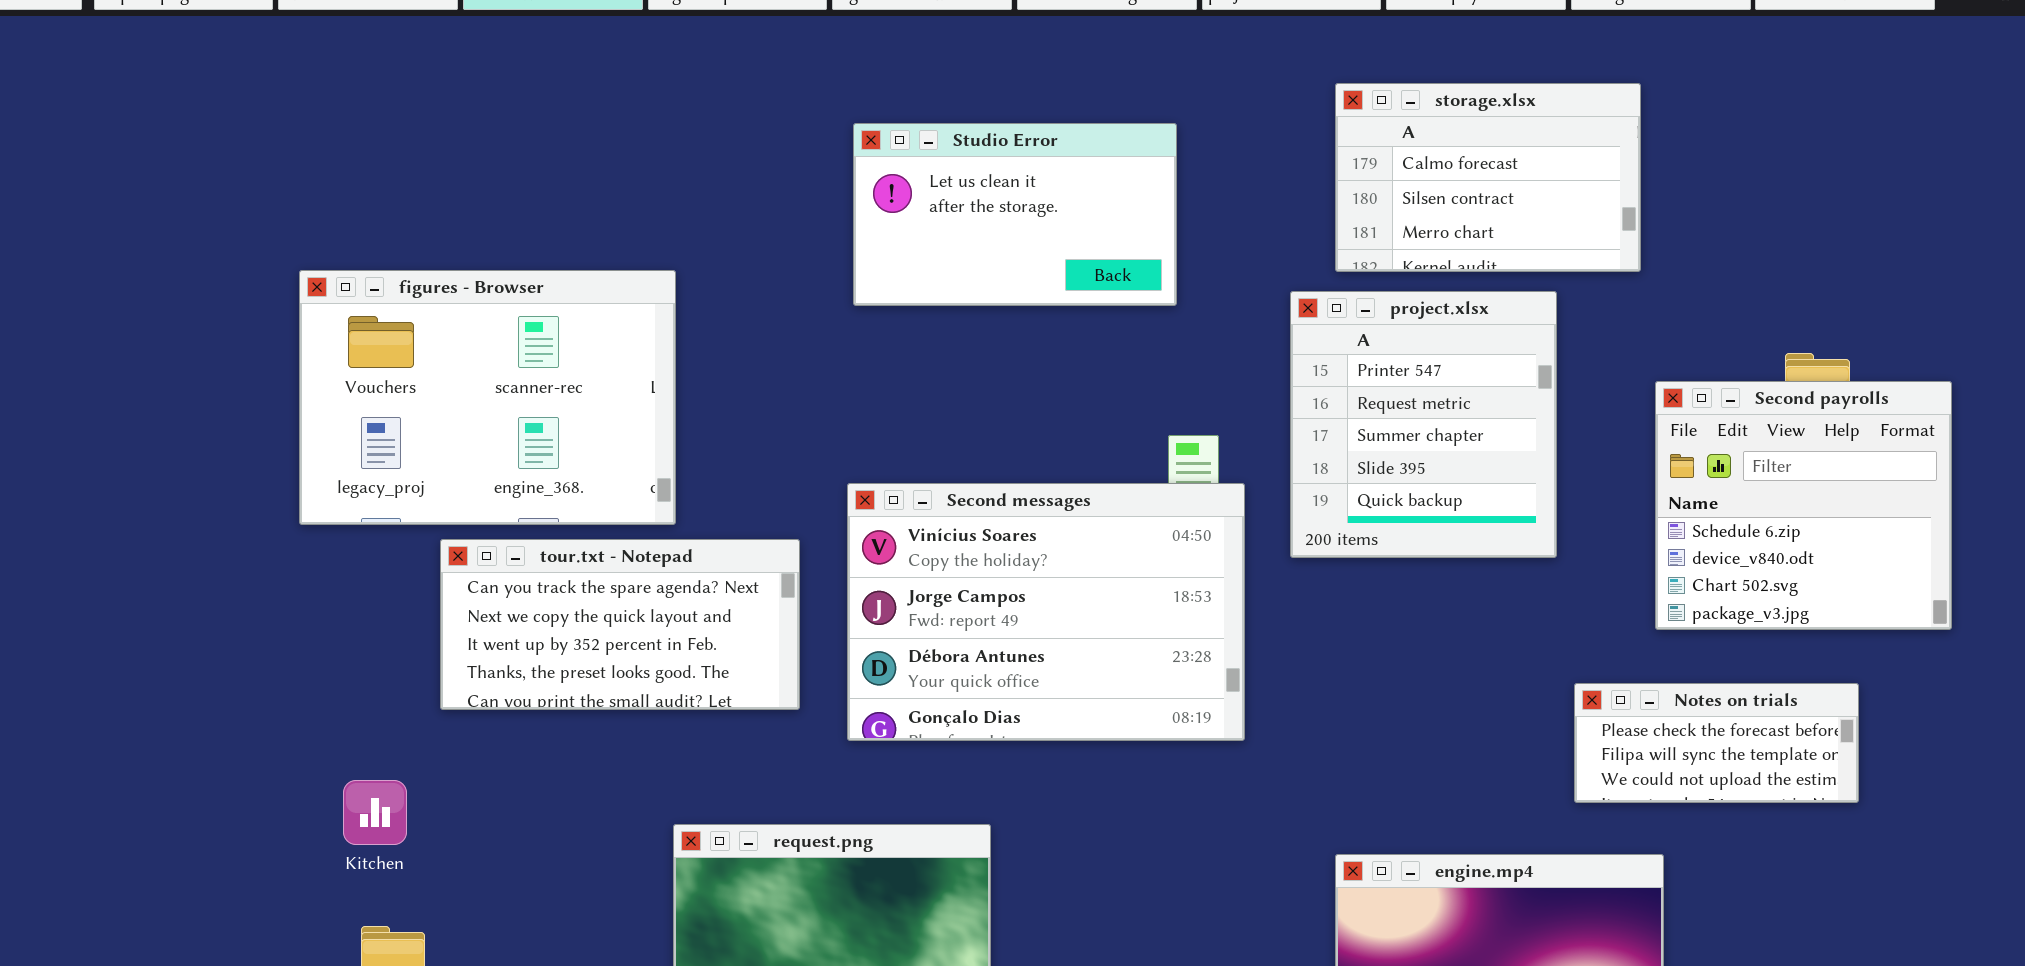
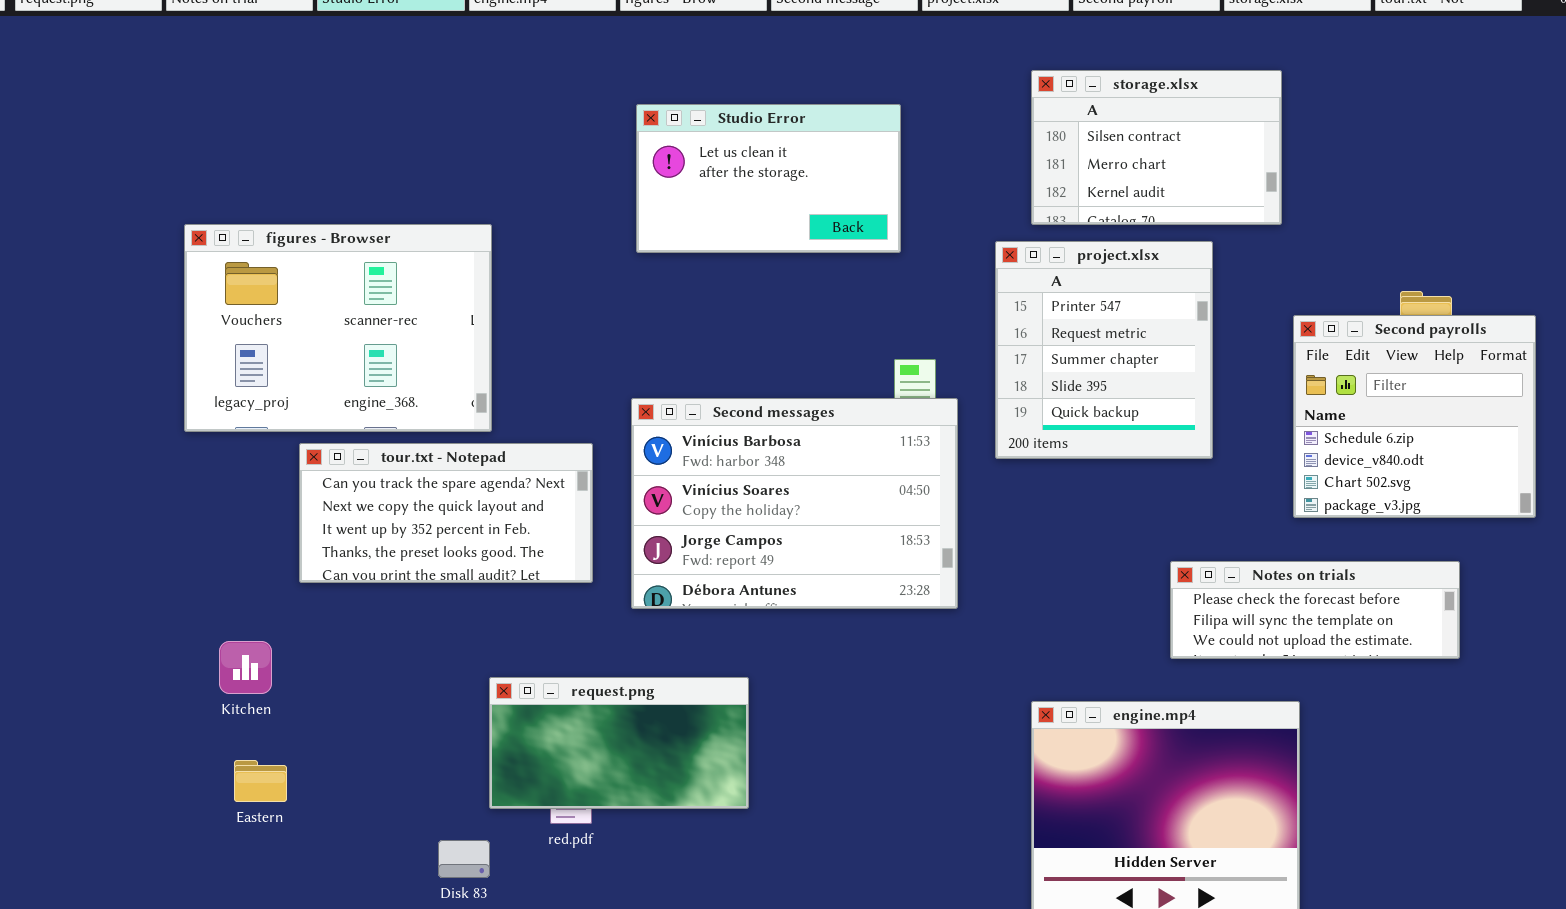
storage.xlsx: [1335,83,1641,272] -> [1031,70,1282,225], scrolled down 1 row
Second messages: [847,483,1245,741] -> [631,398,958,609], scrolled up 1 row
Notes on trials: [1574,683,1859,803] -> [1170,561,1460,659], resized

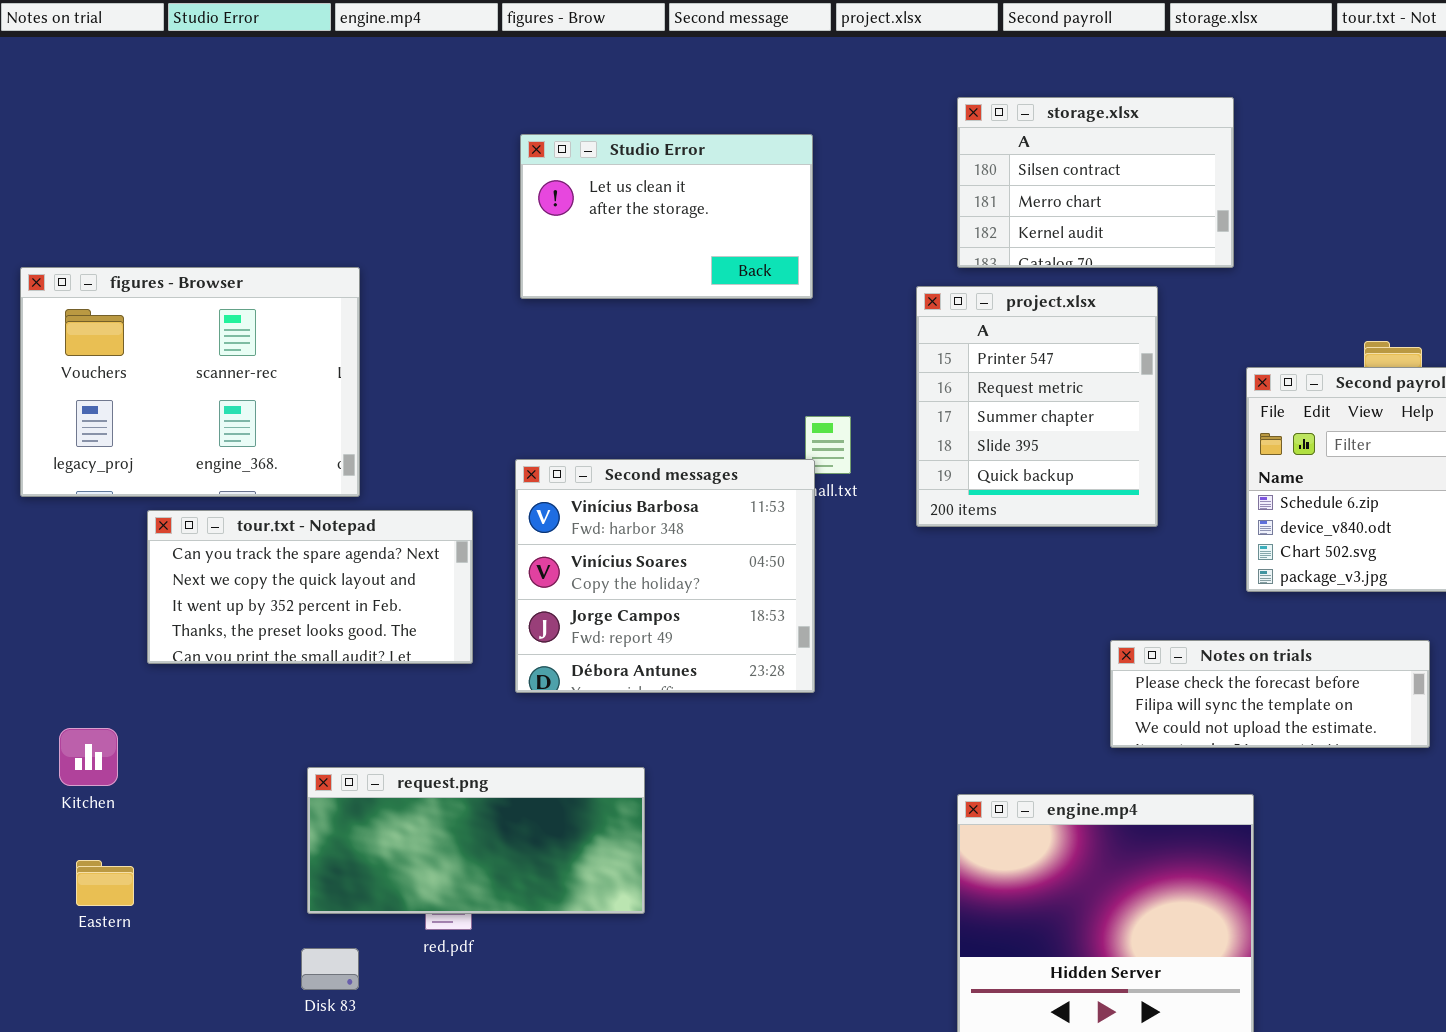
Second messages: [631,398,958,609] -> [515,459,815,693], resized
request.png: [489,677,749,809] -> [307,767,645,914], resized

